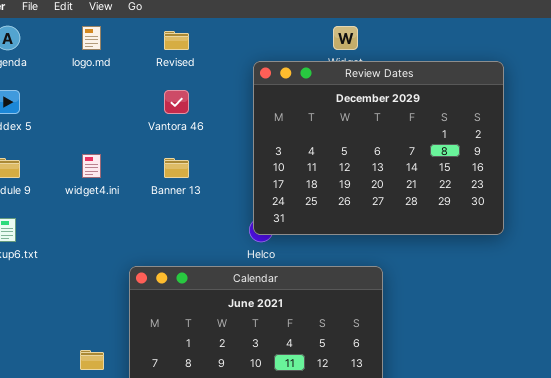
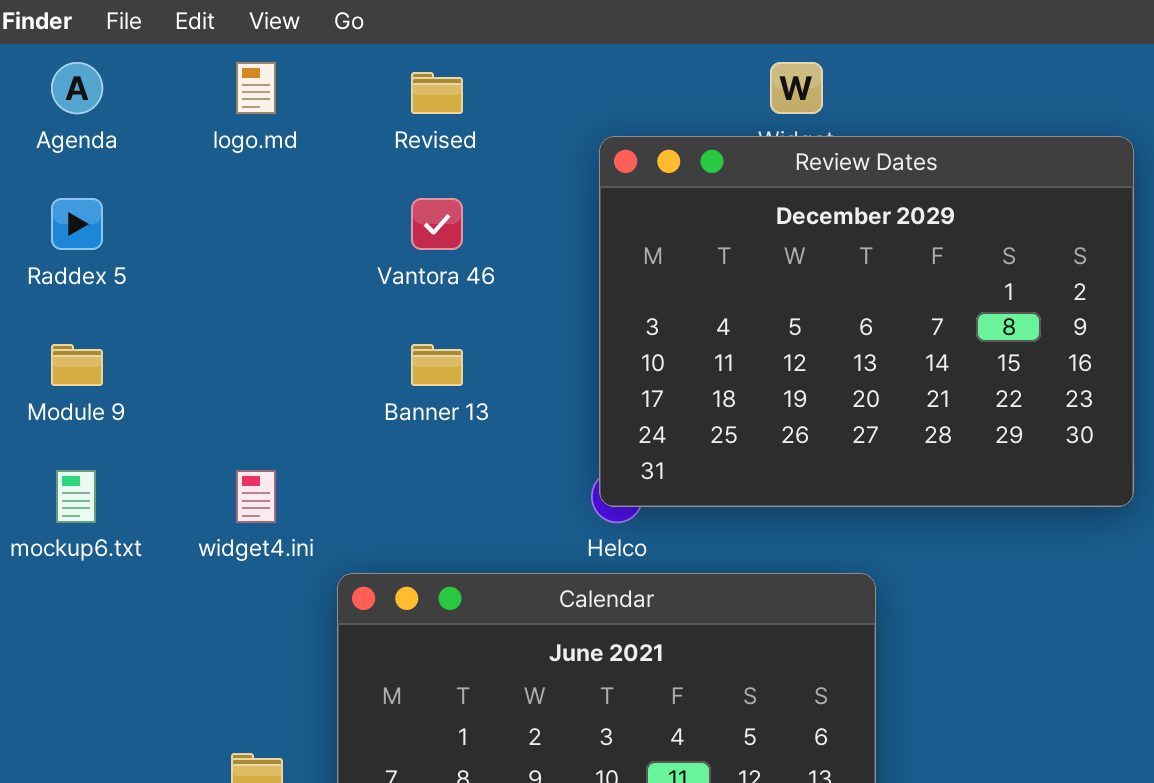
widget4.ini: [82,154,101,178] -> [236,470,276,523], moved

